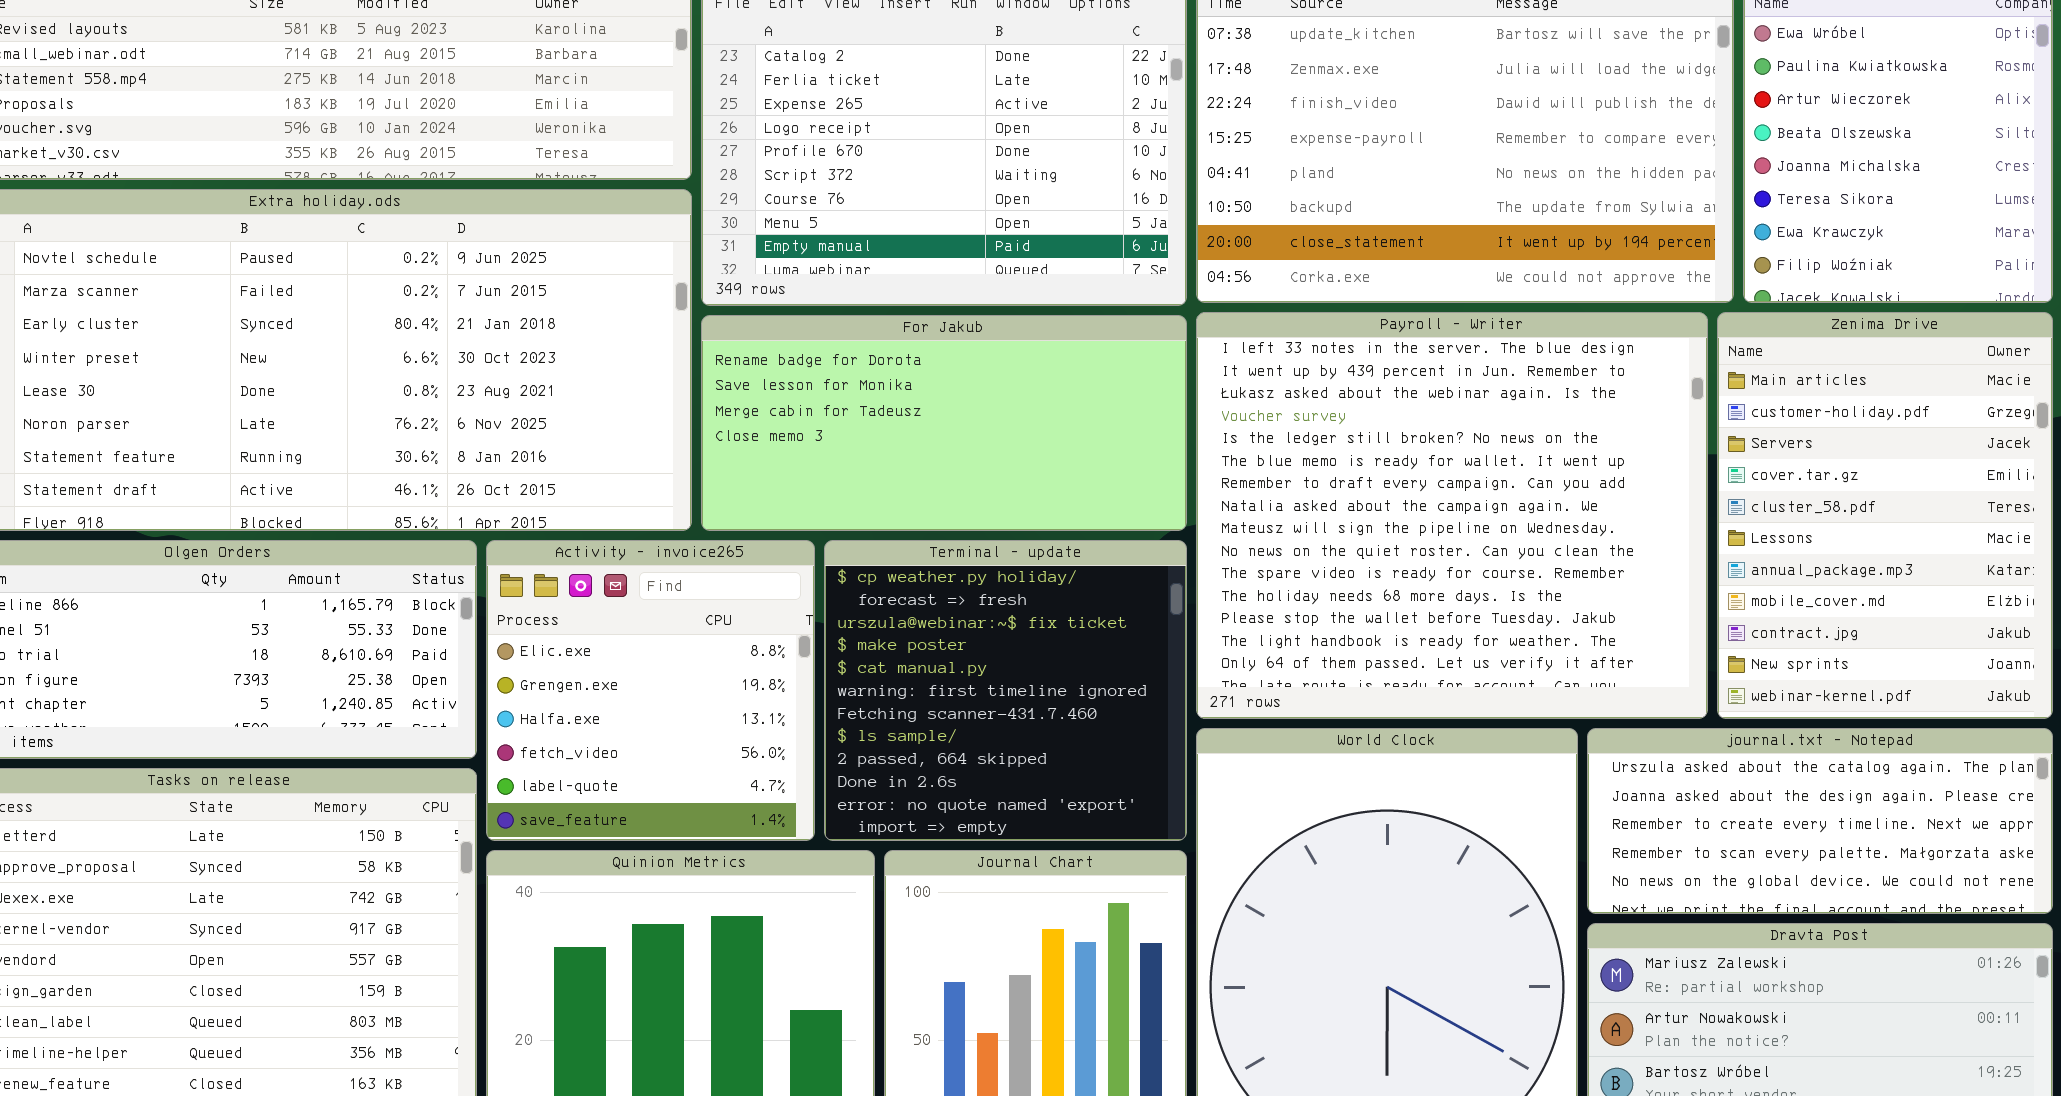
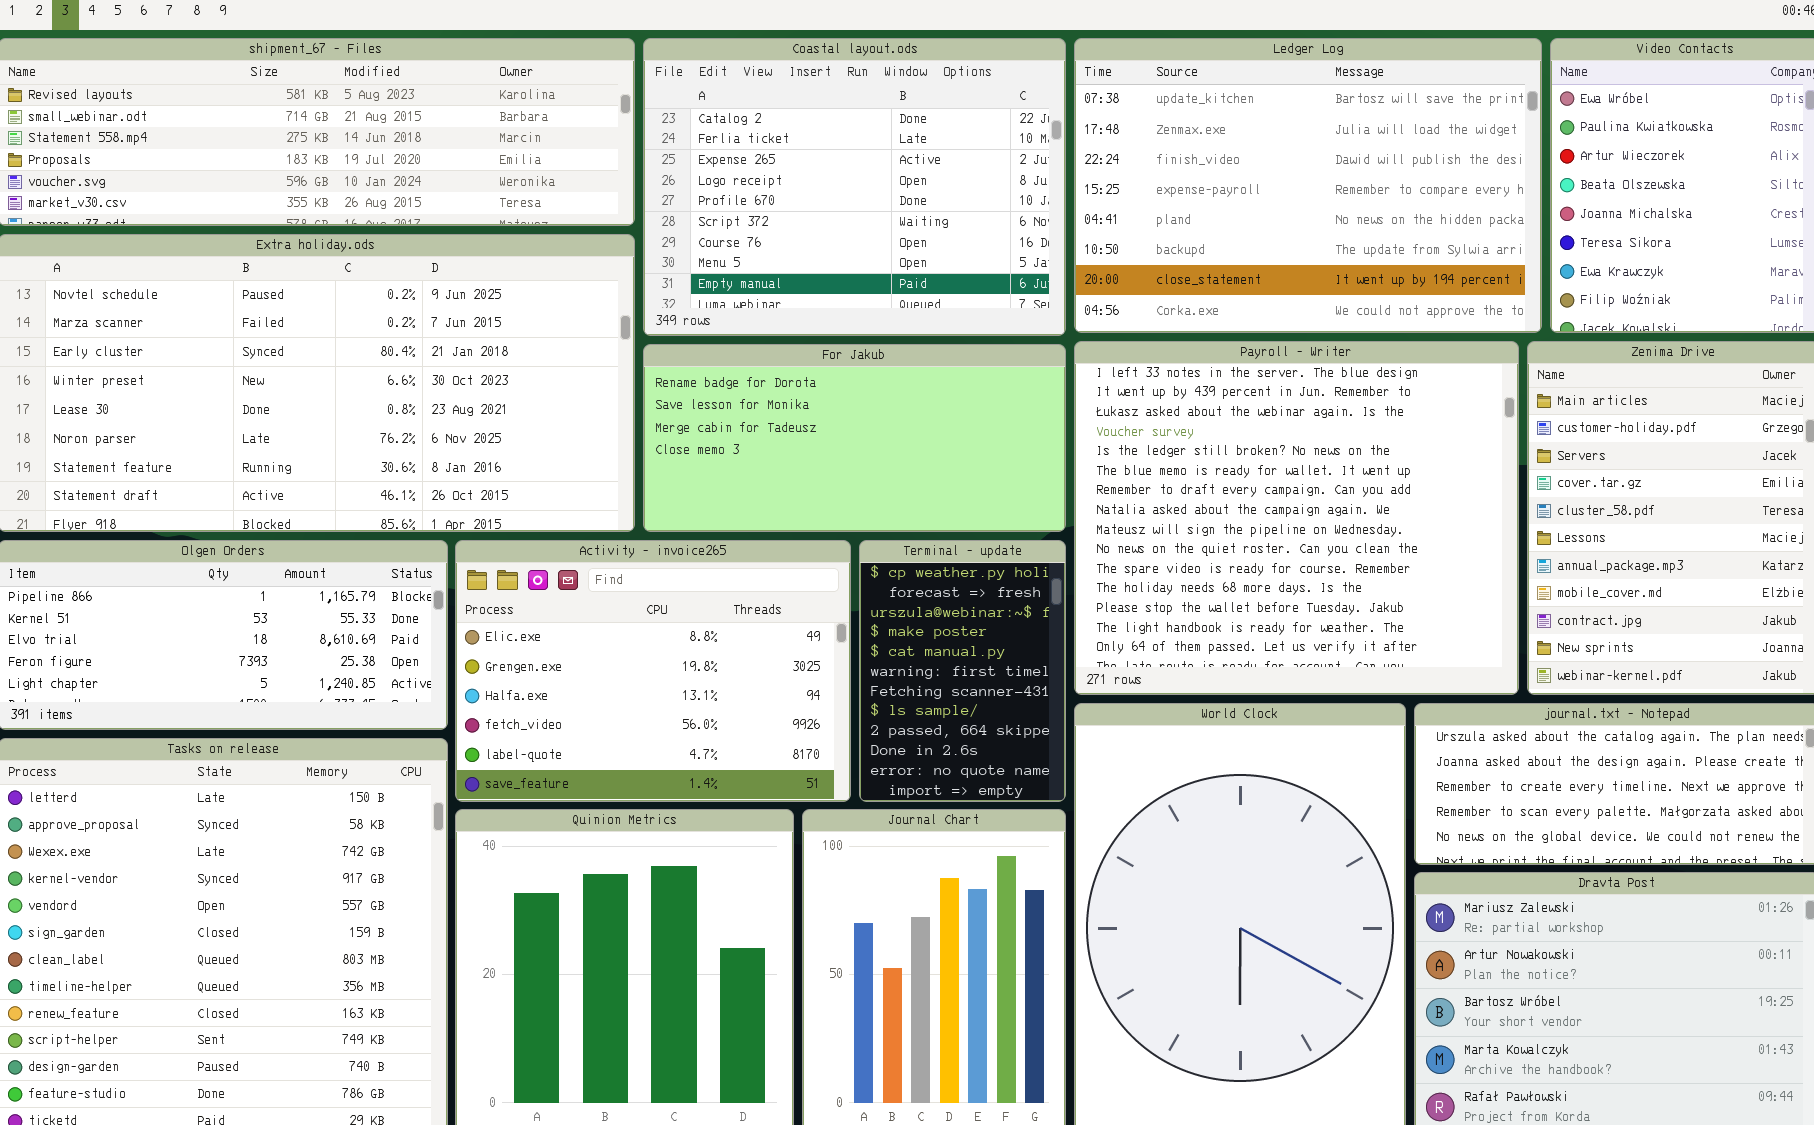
Activity - invoice265: [486,540,815,841] -> [455,540,851,802], resized
Terminal - update: [824,540,1187,841] -> [859,540,1066,802], resized

